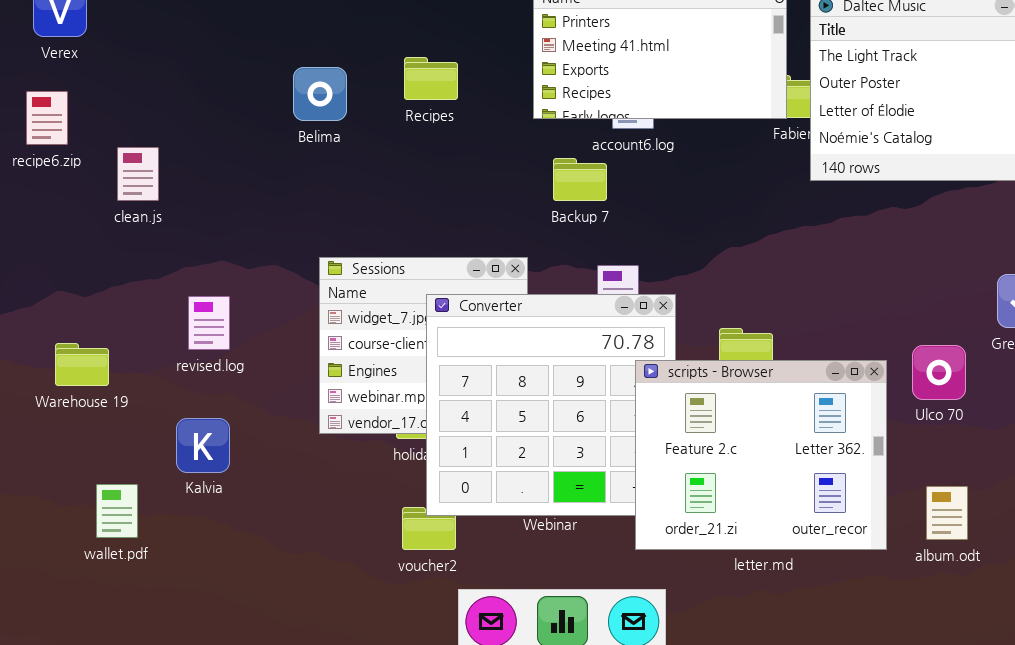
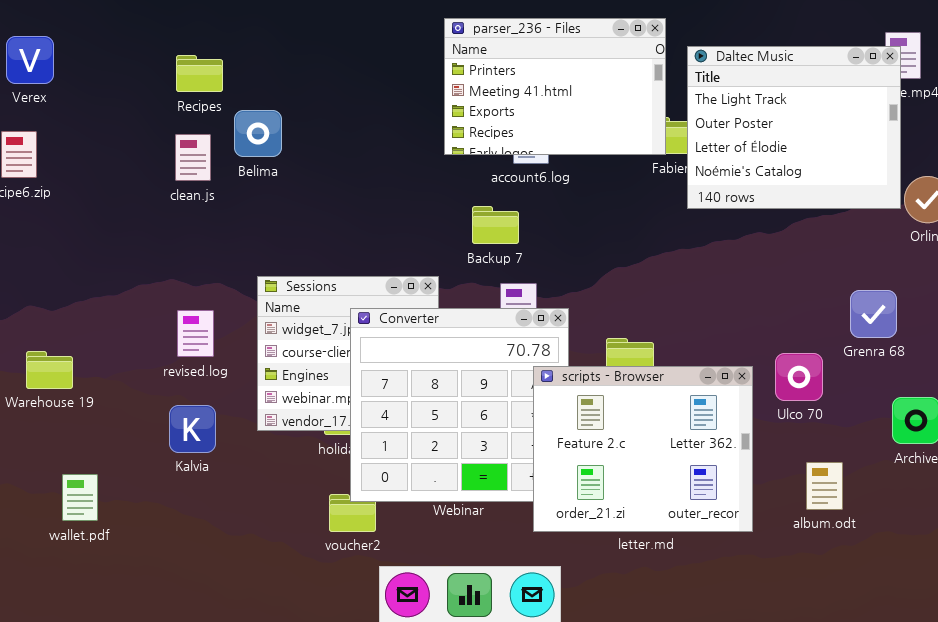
Recipes: [404,57,458,100] -> [176,55,223,92], moved
clean.js: [117,147,159,201] -> [175,134,211,181], moved
Backup 7: [553,158,607,201] -> [472,206,519,244], moved
revised.log: [188,296,230,350] -> [177,310,214,357], moved
Kalvia: [176,418,230,473] -> [169,405,216,453], moved
album.odt: [926,486,968,540] -> [806,462,843,510], moved

